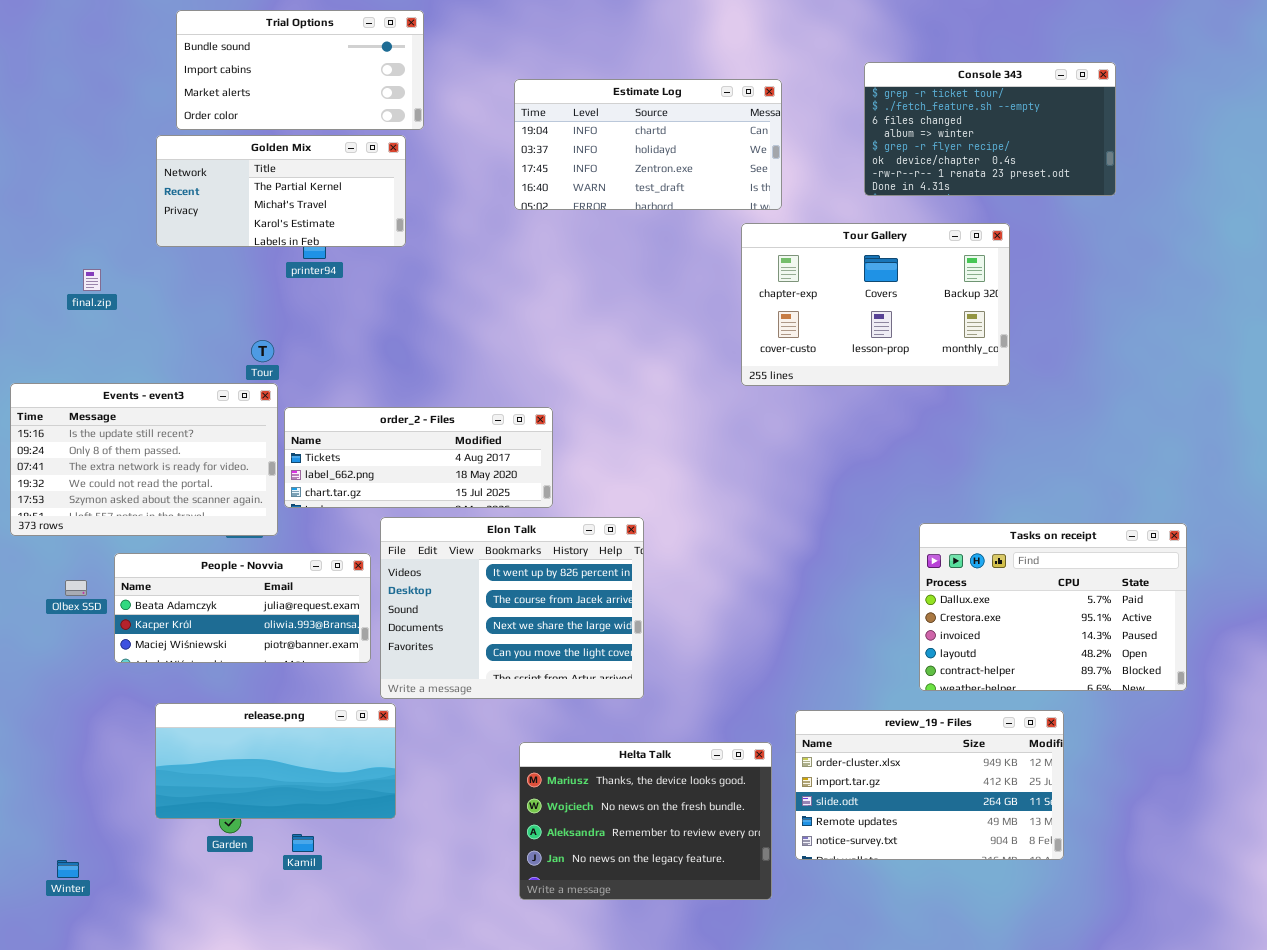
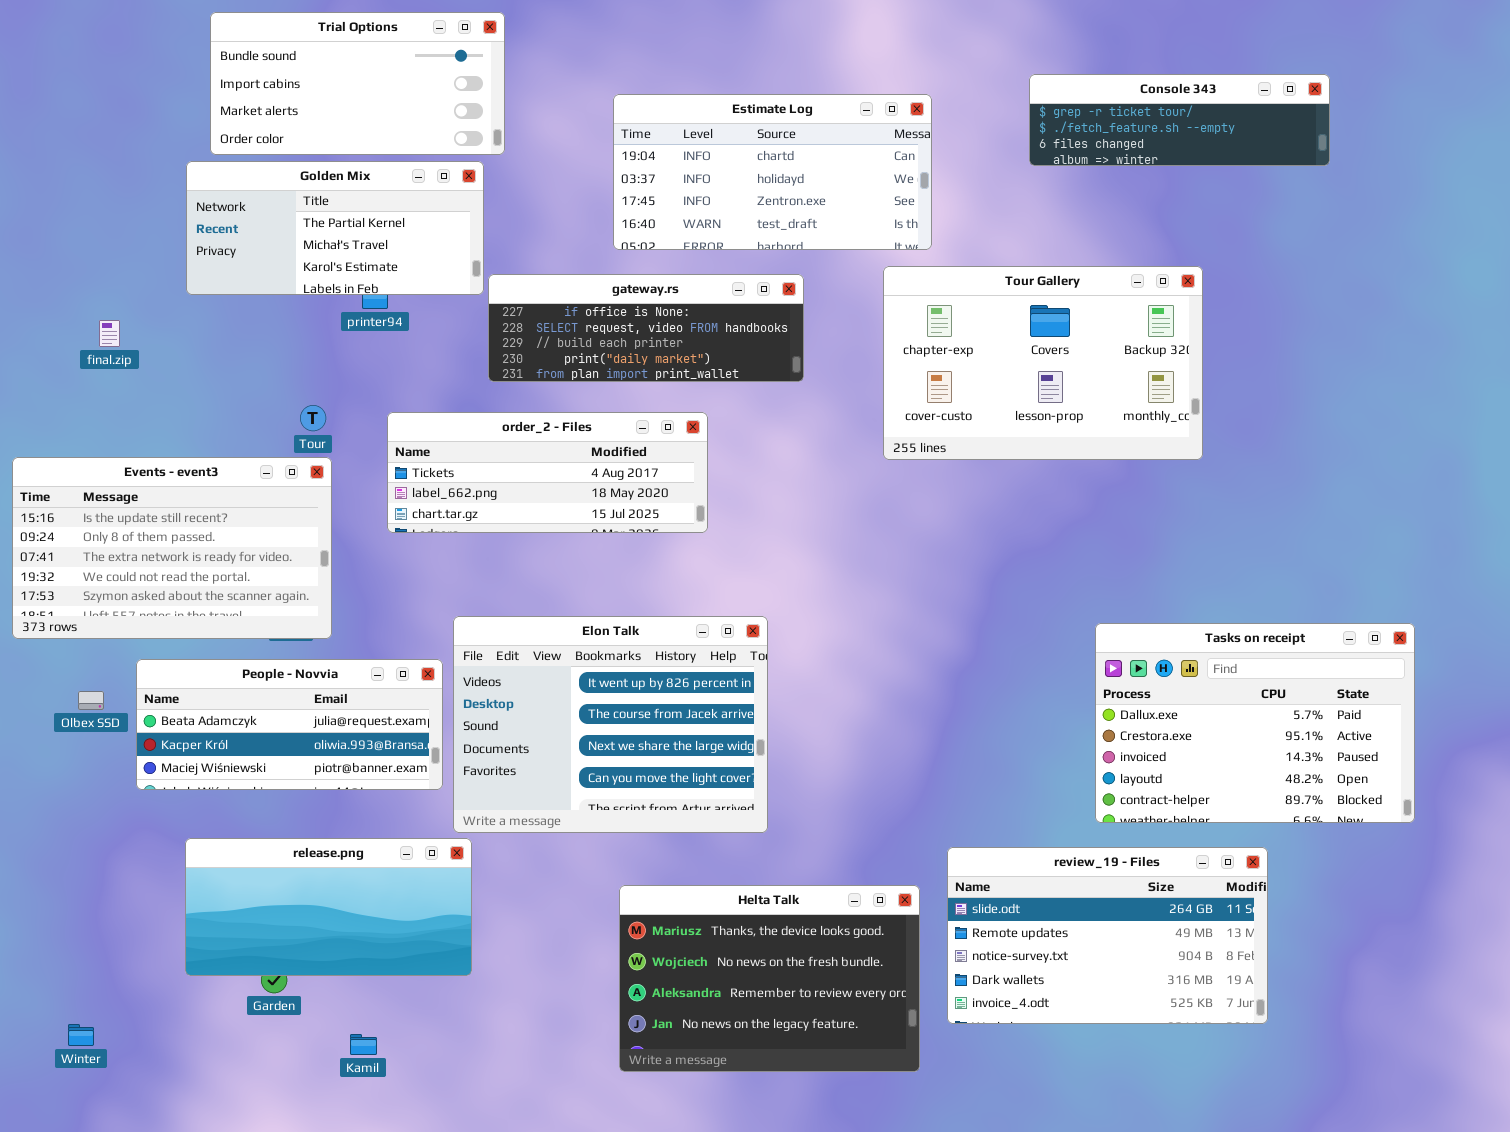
Console 343: [864,62,1116,196] -> [1029,74,1330,166], resized
gateway.rs: none -> [488,274,804,382], opened
order_2 - Files: [284,407,553,508] -> [387,412,708,533], moved
review_19 - Files: [795,710,1064,860] -> [947,847,1268,1024], scrolled down 2 rows
Kamil: [292,834,314,852] -> [350,1034,377,1055], moved

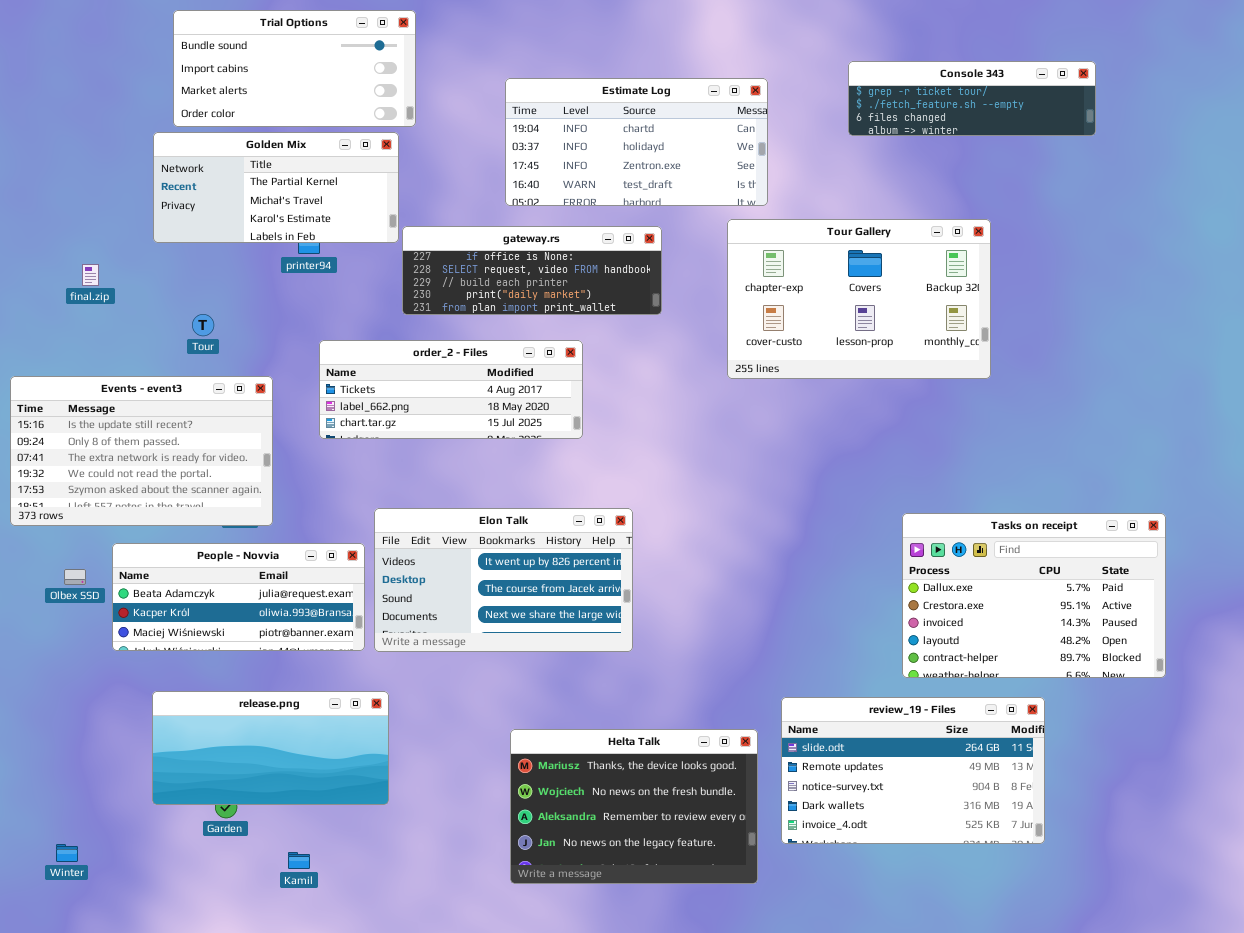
Tour: [300,405,326,431] -> [192,314,214,336], moved
Elon Talk: [453,616,768,833] -> [374,508,633,652], resized

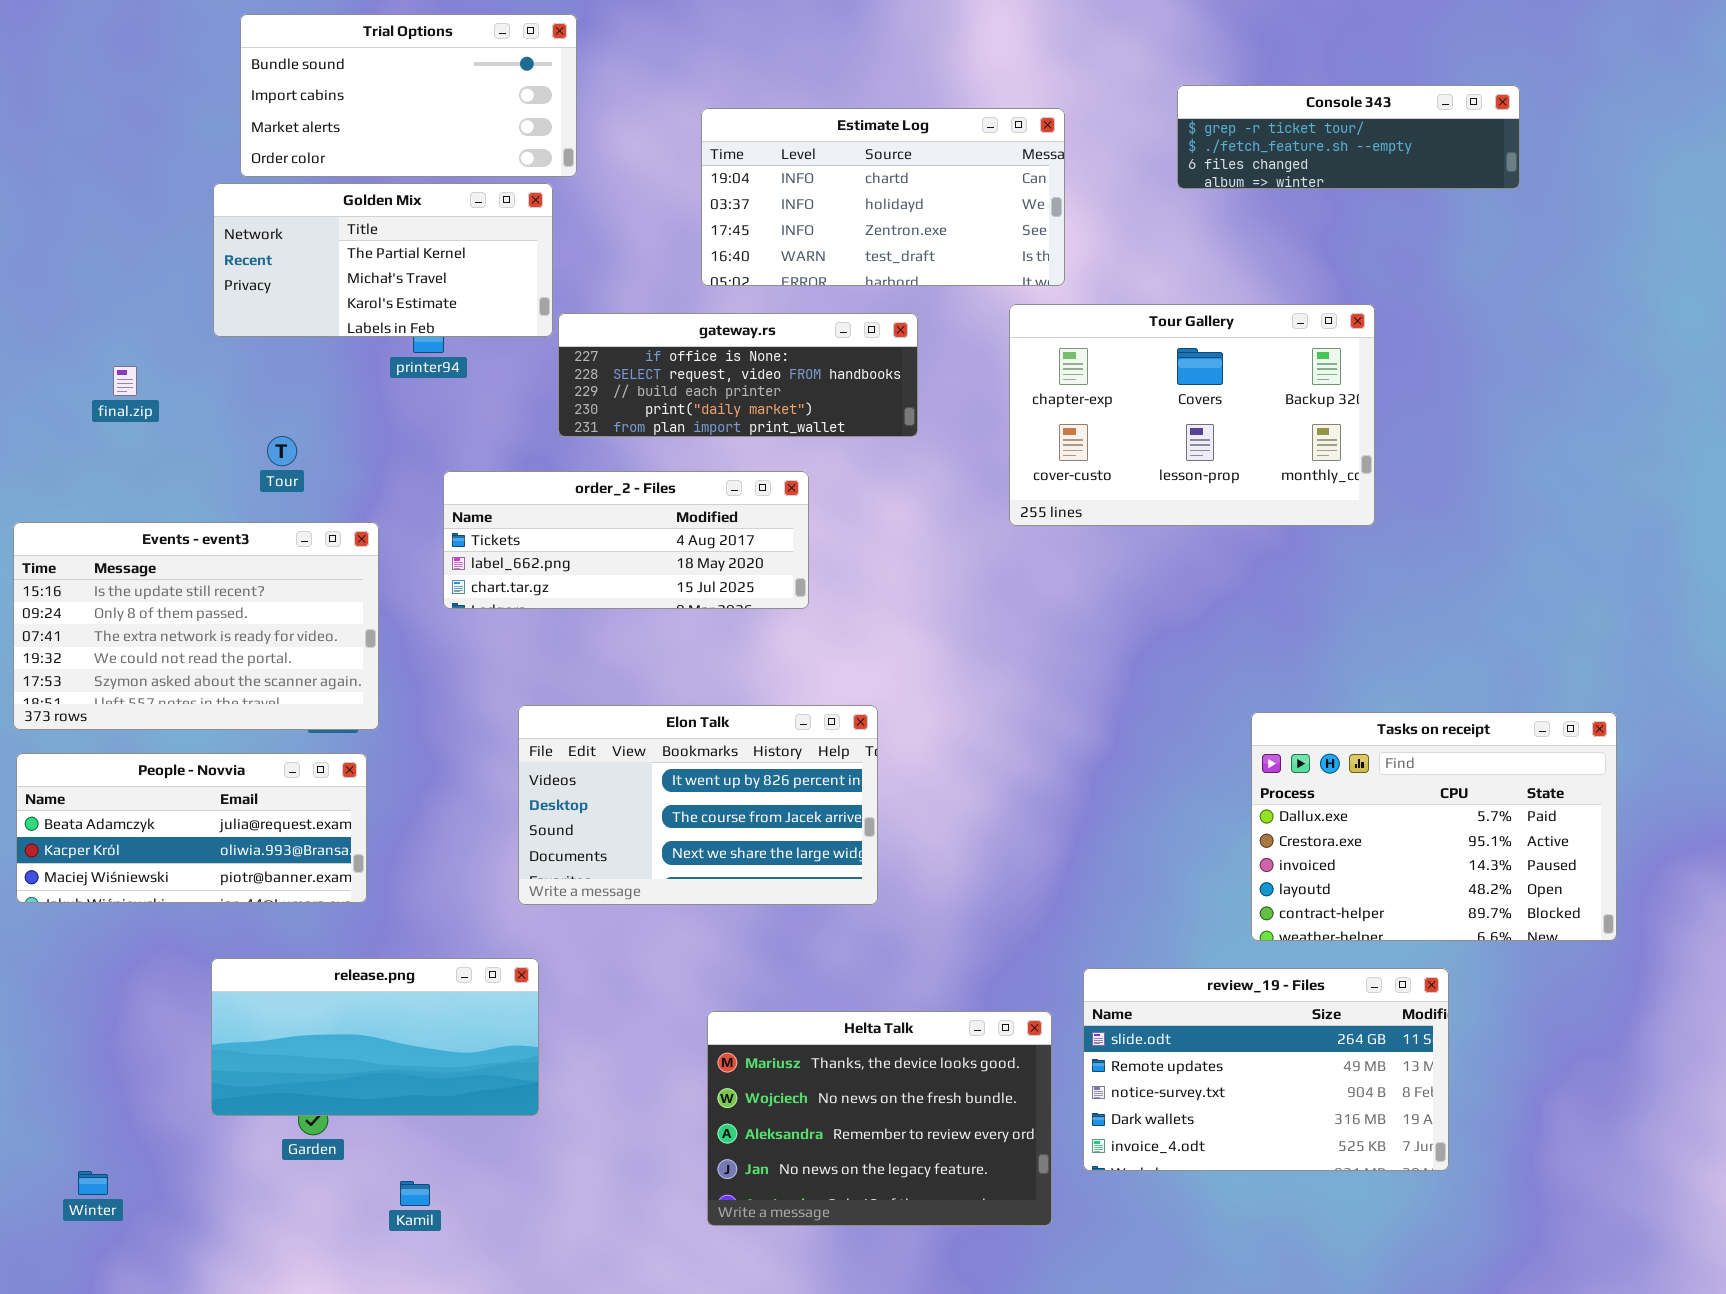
People - Novvia: [112,543,365,651] -> [16,753,367,903], moved

